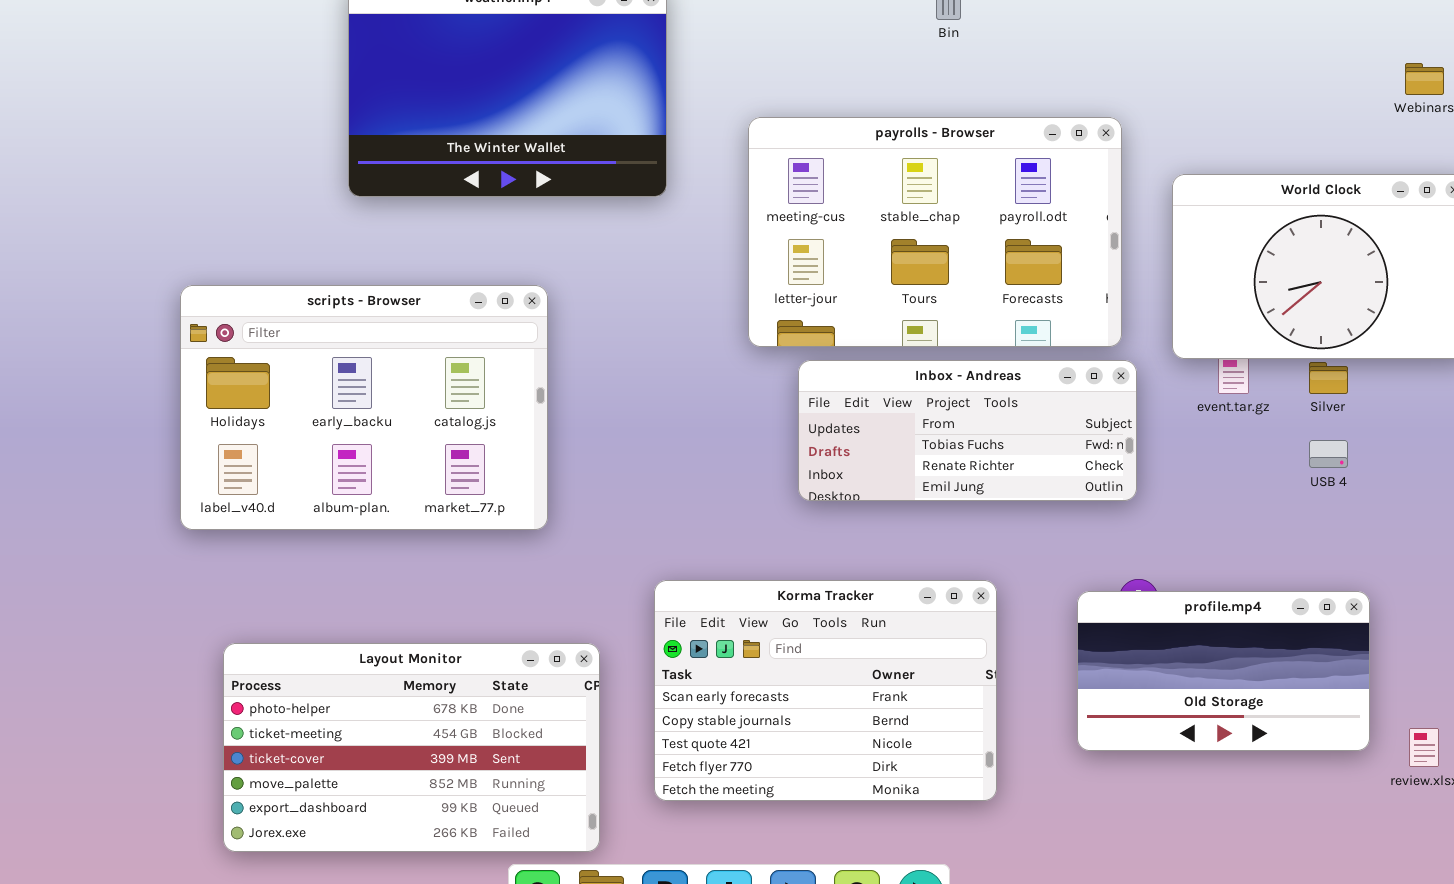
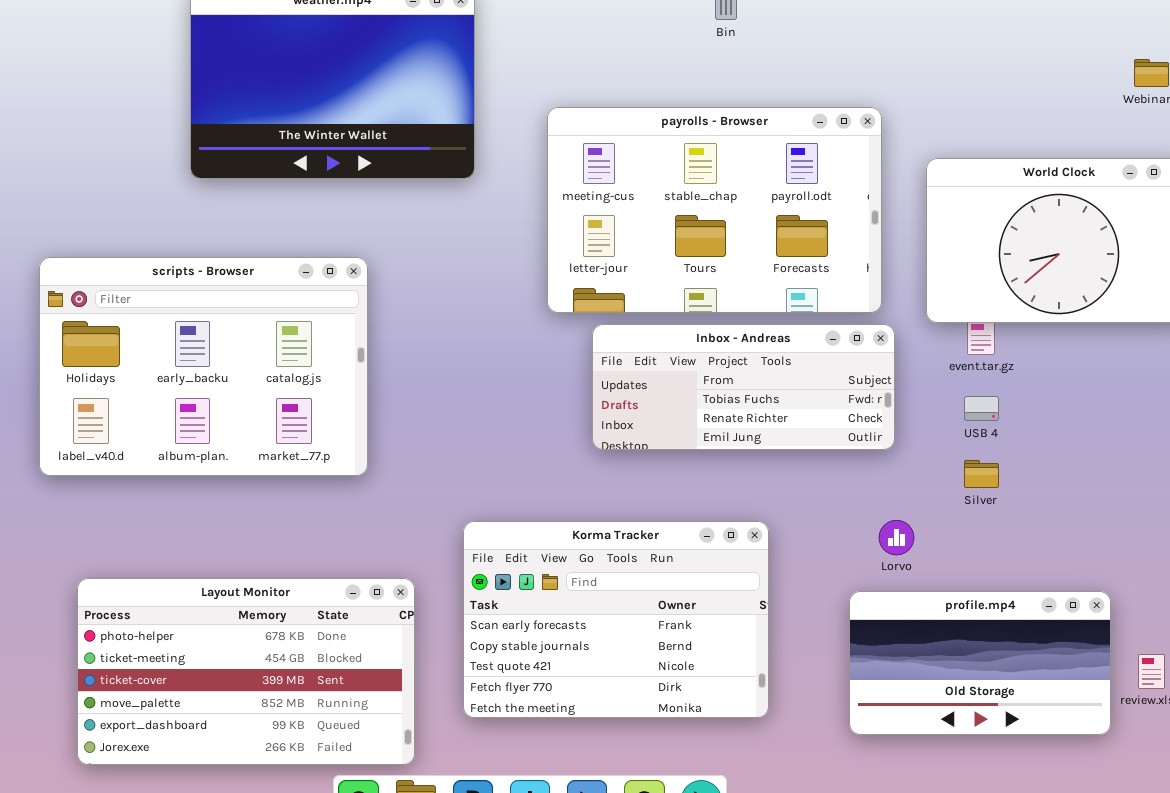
Silver: [1309,362,1348,394] -> [964,460,999,488], moved
USB 4: [1309,440,1348,468] -> [964,396,999,421], moved
profile.mp4: [1077,591,1370,751] -> [849,591,1111,735], moved

